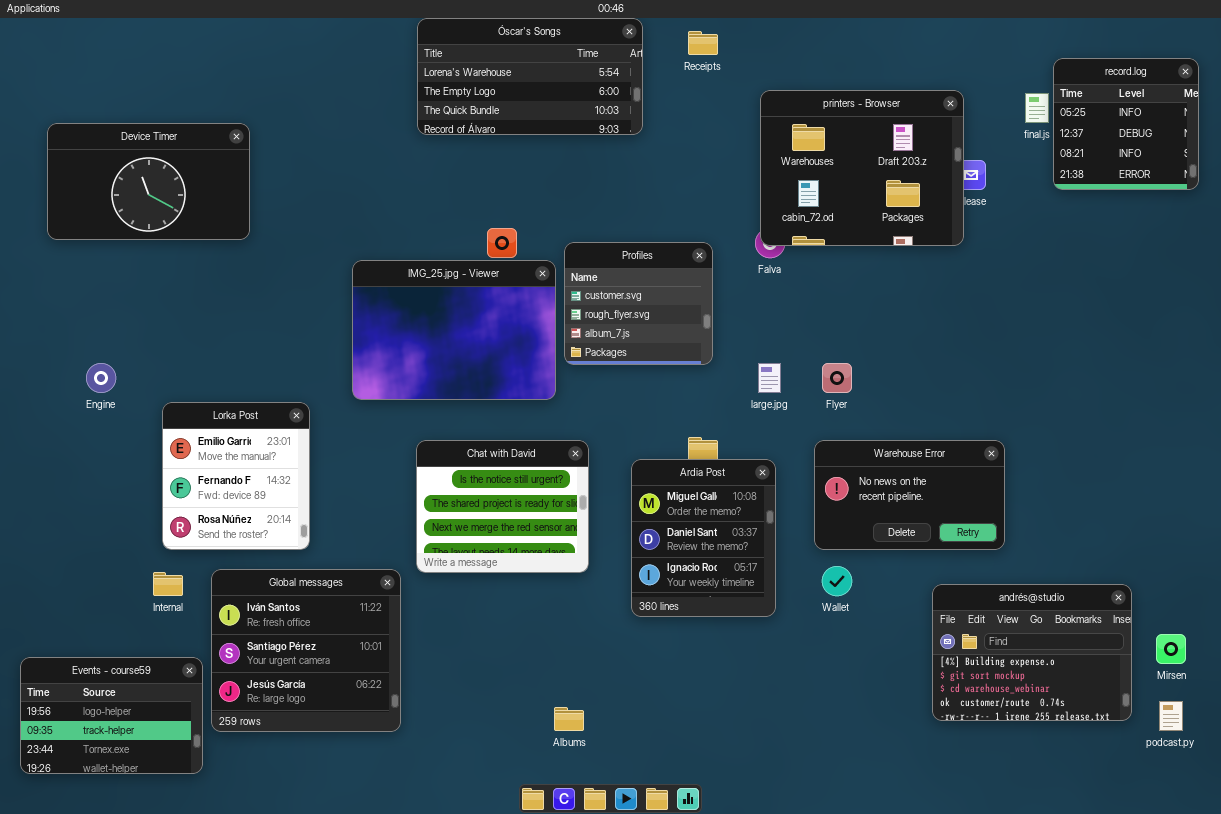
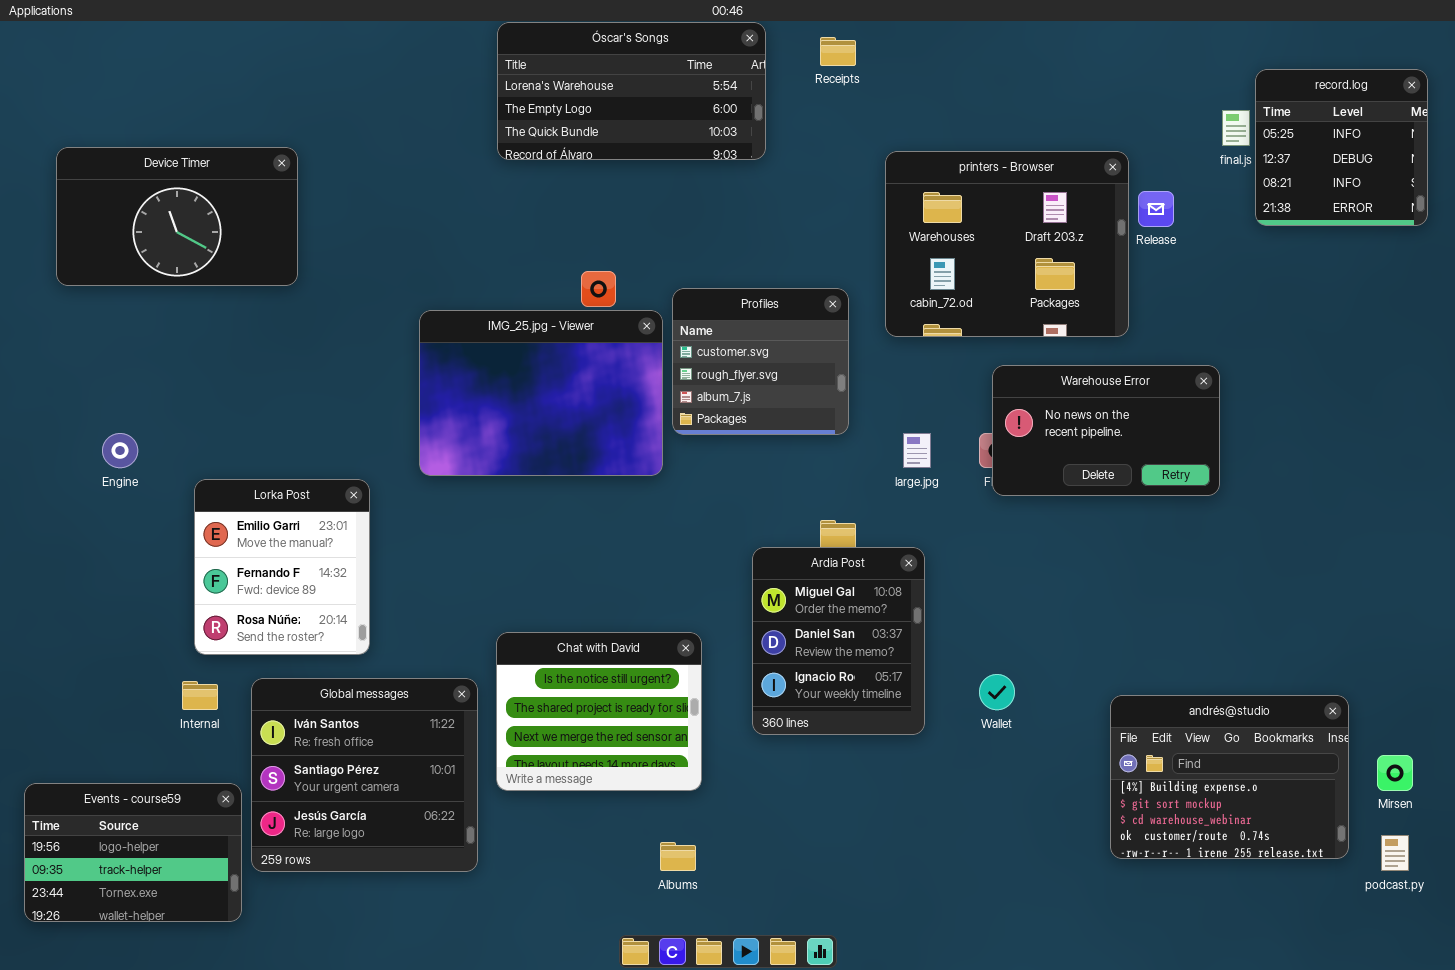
printers - Browser: [760,90,964,246] -> [885,151,1129,337], moved
Chat with David: [416,440,589,573] -> [496,632,702,791], moved
Warehouse Error: [814,440,1005,550] -> [992,365,1220,496], moved

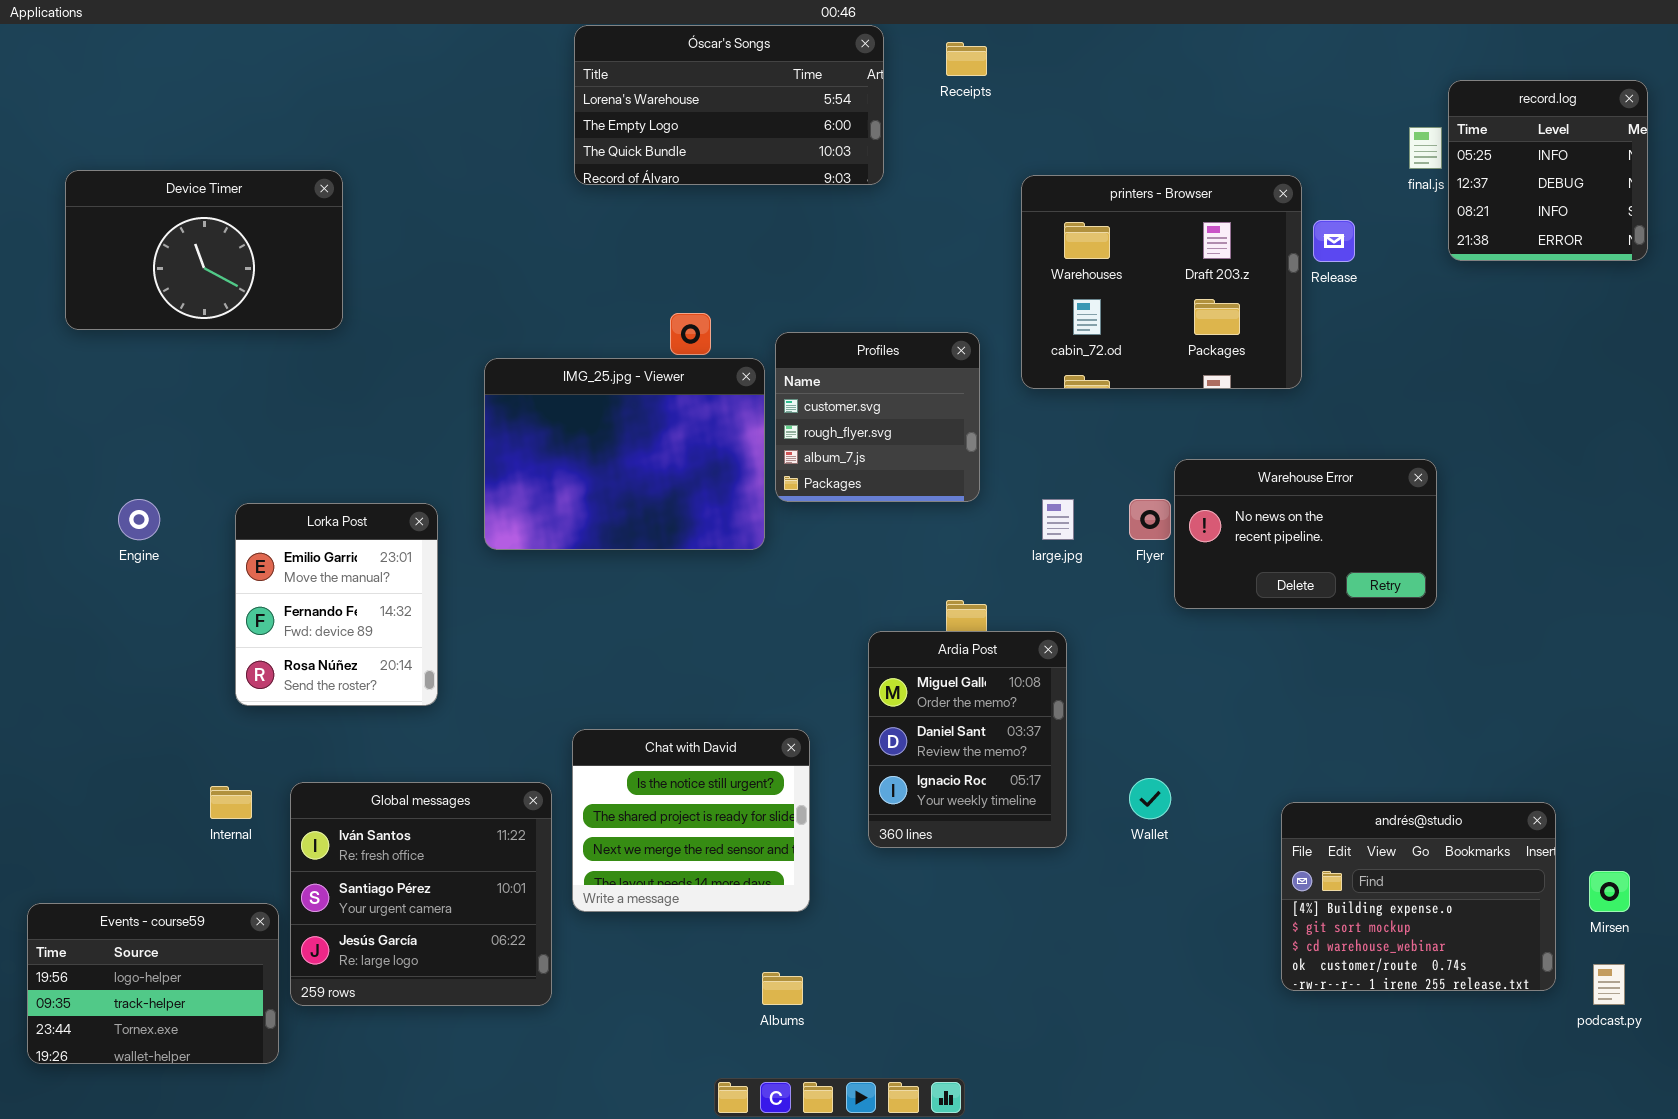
Warehouse Error: [992,365,1220,496] -> [1174,459,1437,609], moved
Lorka Post: [194,479,370,655] -> [235,503,438,706], moved

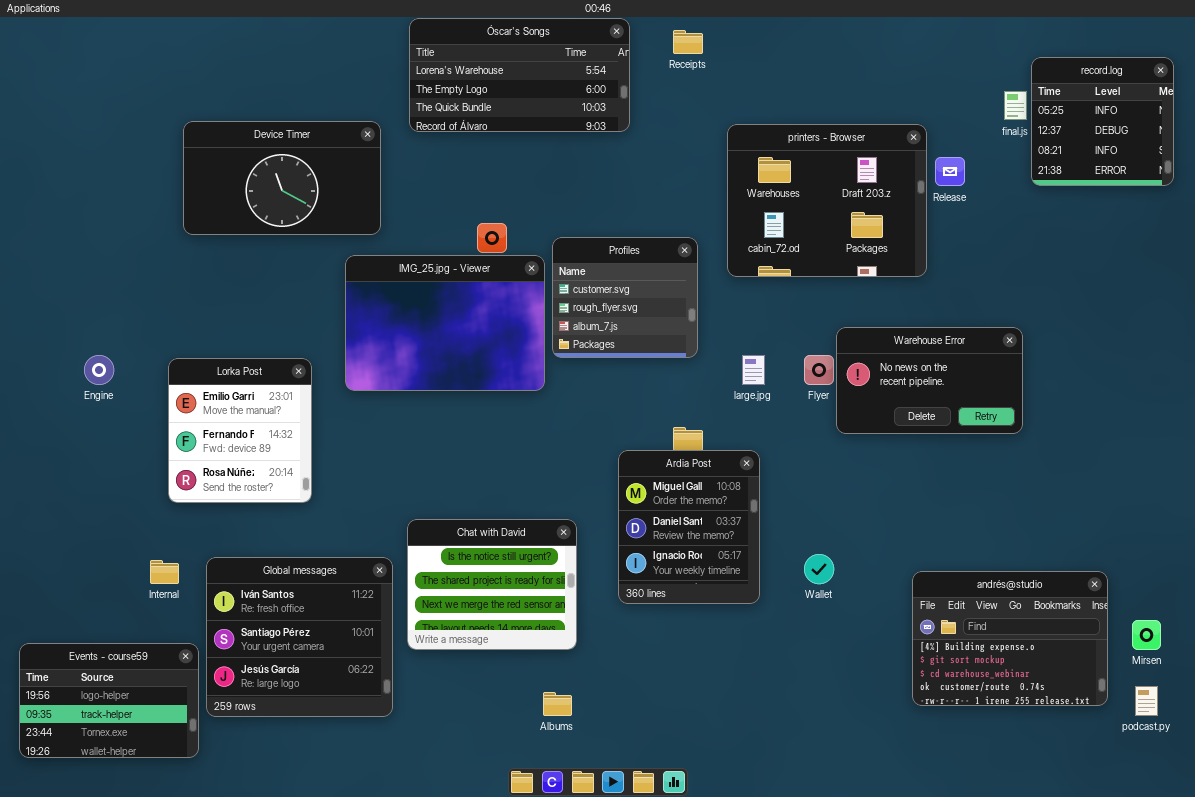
Device Timer: [65,170,343,330] -> [183,121,381,235], moved

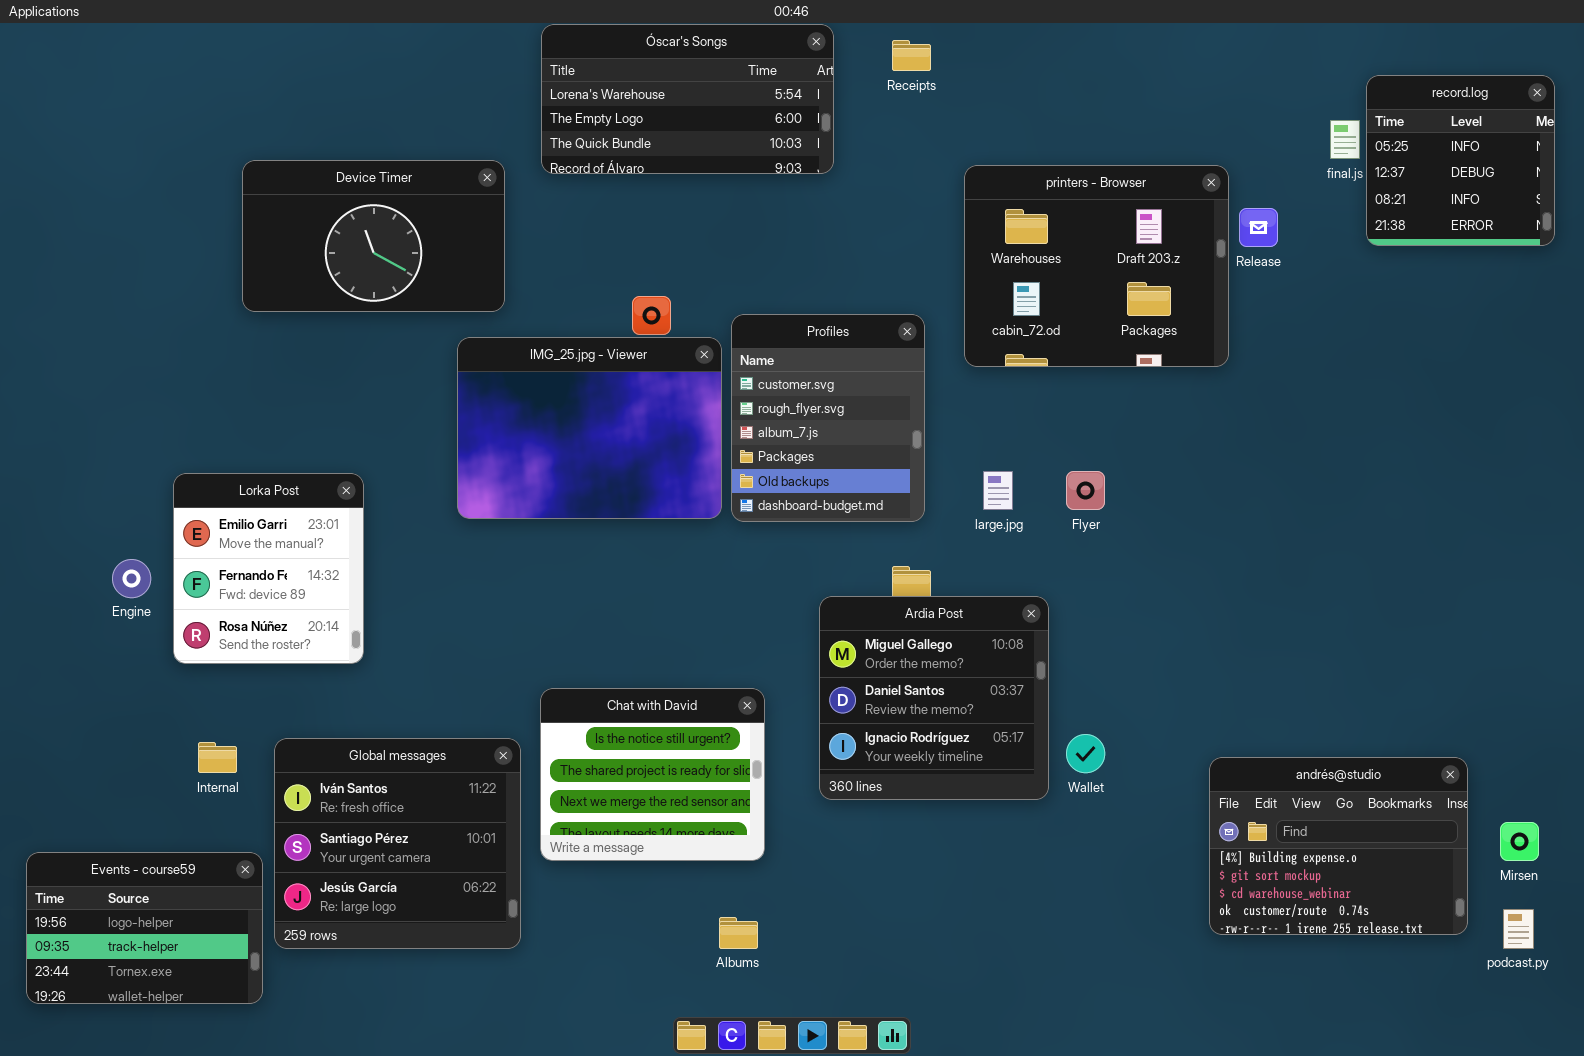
Profiles: [552,237,698,358] -> [731,314,925,522], resized
Warehouse Error: [836,327,1023,434] -> none, closed
Engine: [84,355,114,385] -> [112,559,151,598], moved
Lorka Post: [168,358,312,503] -> [173,473,364,664], moved
Ardia Post: [618,450,760,604] -> [819,596,1049,800], resized

